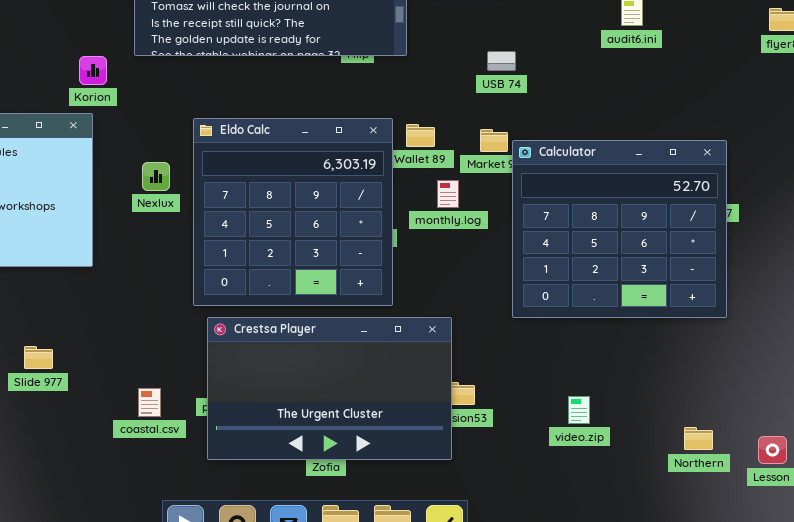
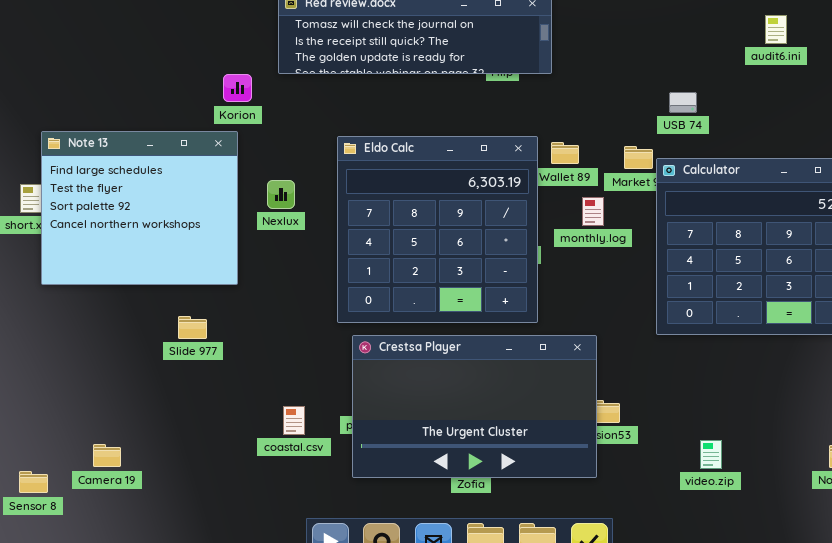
USB 74: [487,51,516,71] -> [669,92,697,113], moved
Nexlux: [142,162,170,191] -> [267,180,295,209], moved
Slide 977: [24,346,53,369] -> [178,316,207,339], moved
video.zip: [568,396,590,424] -> [700,440,722,469], moved

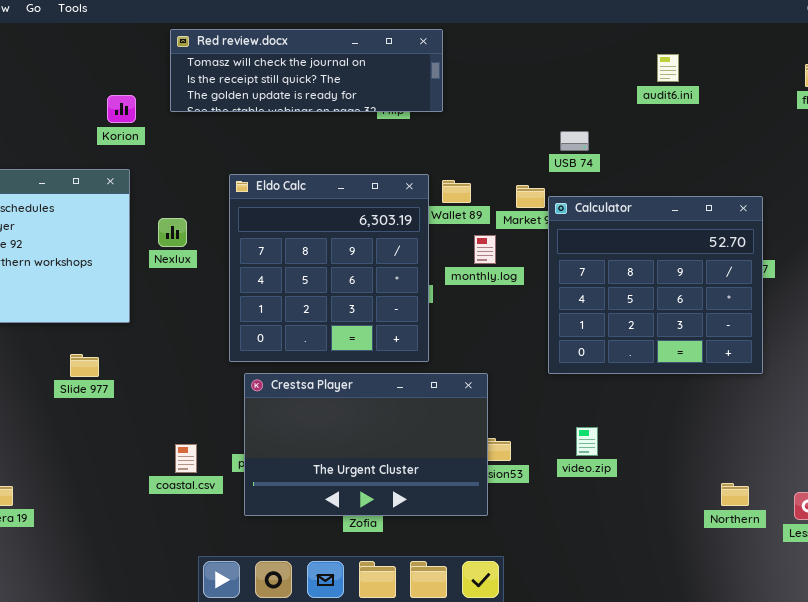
Korion: [223,74,252,102] -> [107,95,136,123], moved
video.zip: [700,440,722,469] -> [576,427,598,456], moved

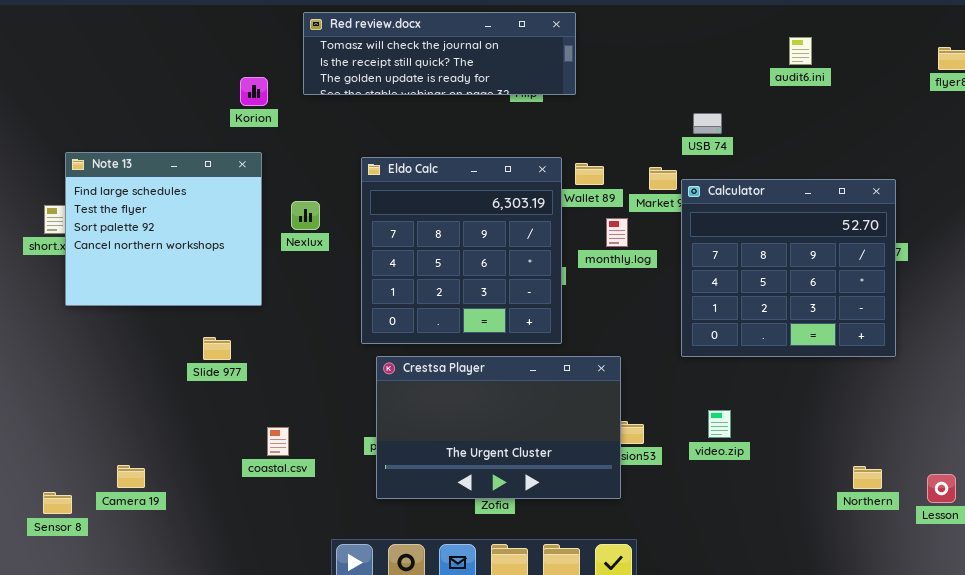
coastal.csv: [175,444,197,473] -> [267,427,289,456], moved

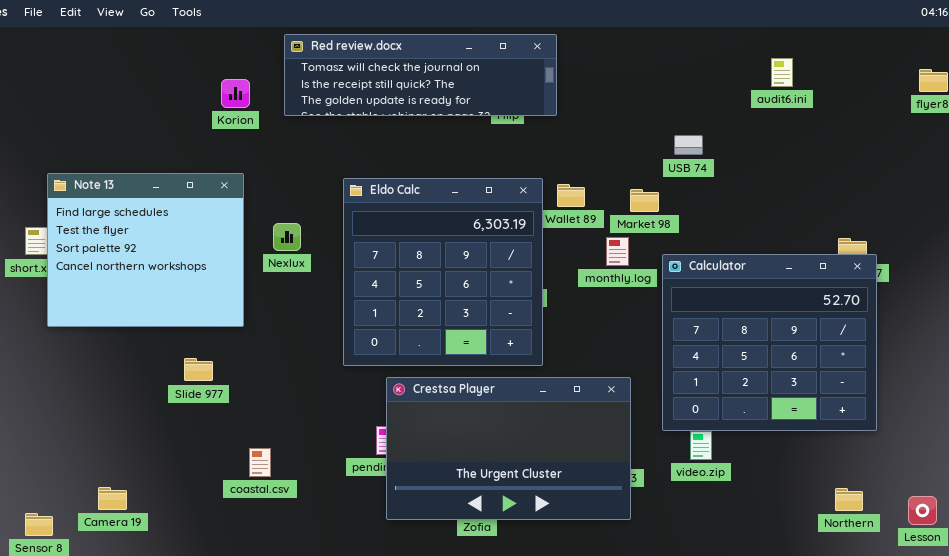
Korion: [240,77,268,106] -> [221,79,250,108], moved
Calculator: [681,179,896,357] -> [662,254,877,431], moved
monthly.log: [606,218,628,247] -> [606,237,629,266], moved
Crestsa Player: [376,356,621,499] -> [386,377,631,520], moved

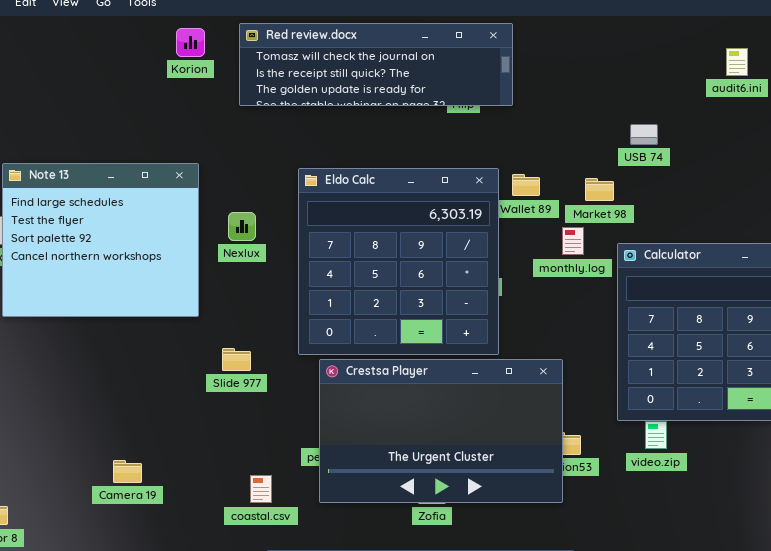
Korion: [221,79,250,108] -> [176,28,205,57], moved
Slide 977: [184,358,213,381] -> [222,348,251,371], moved
Crestsa Player: [386,377,631,520] -> [319,359,563,503], moved
coastal.csv: [249,448,271,477] -> [250,475,272,503], moved
Camera 19: [98,487,127,510] -> [113,460,142,483], moved

